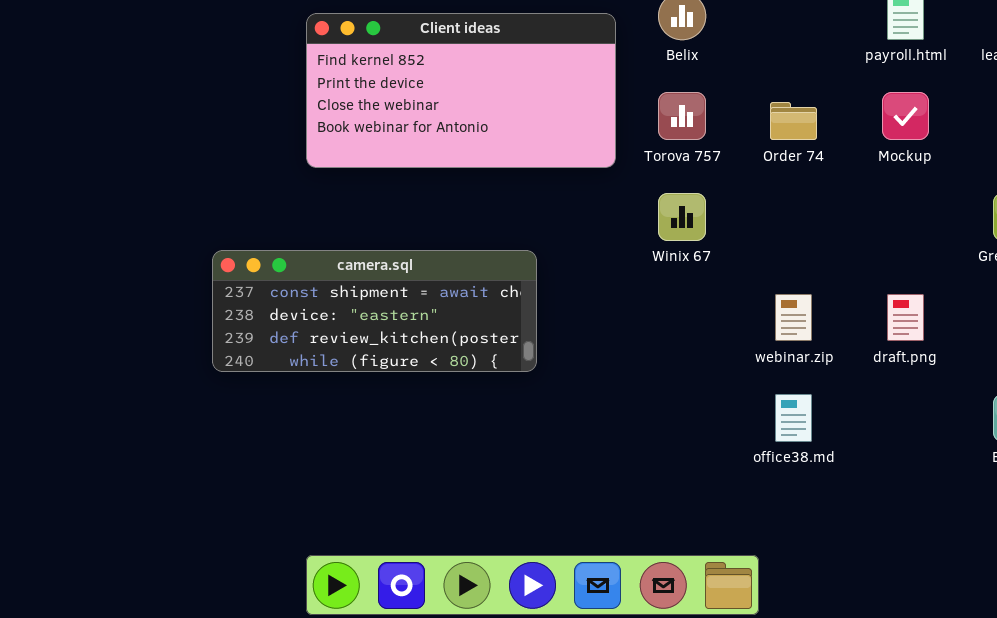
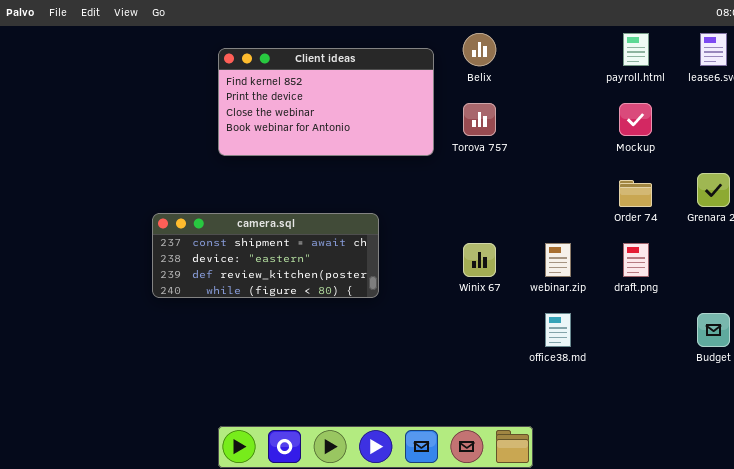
Order 74: [770,102,817,140] -> [619,180,652,207], moved
Winix 67: [658,193,706,241] -> [463,243,496,277], moved

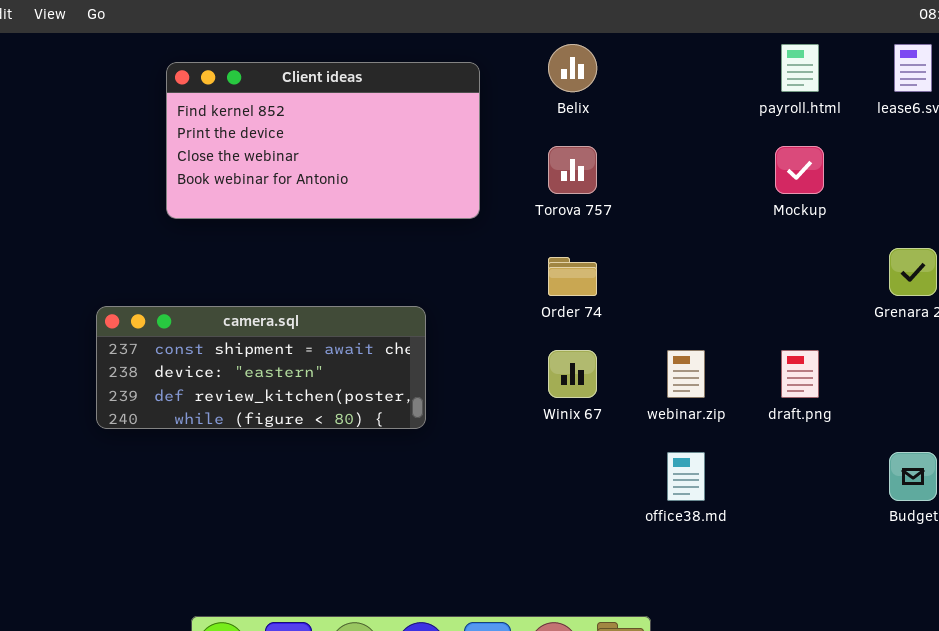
Client ideas: [218,48,434,156] -> [166,62,480,219], moved
Order 74: [619,180,652,207] -> [548,257,597,296], moved

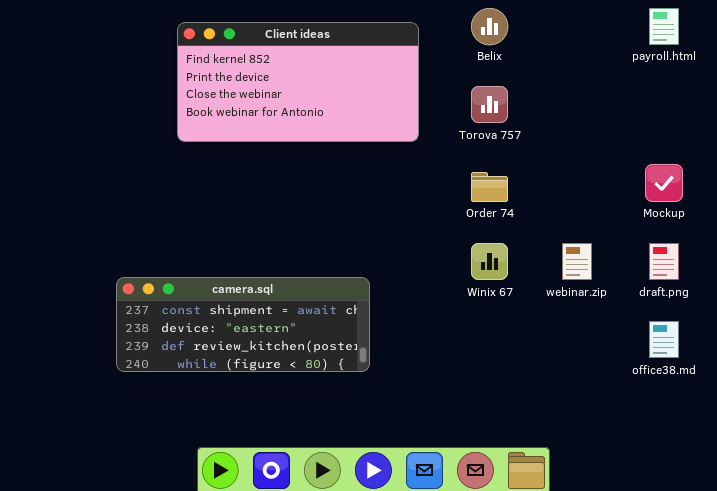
Mockup: [775,146,824,194] -> [645,164,683,202], moved
camera.sql: [96,306,426,429] -> [116,277,370,372], moved
office38.md: [667,452,705,501] -> [649,321,679,358], moved

